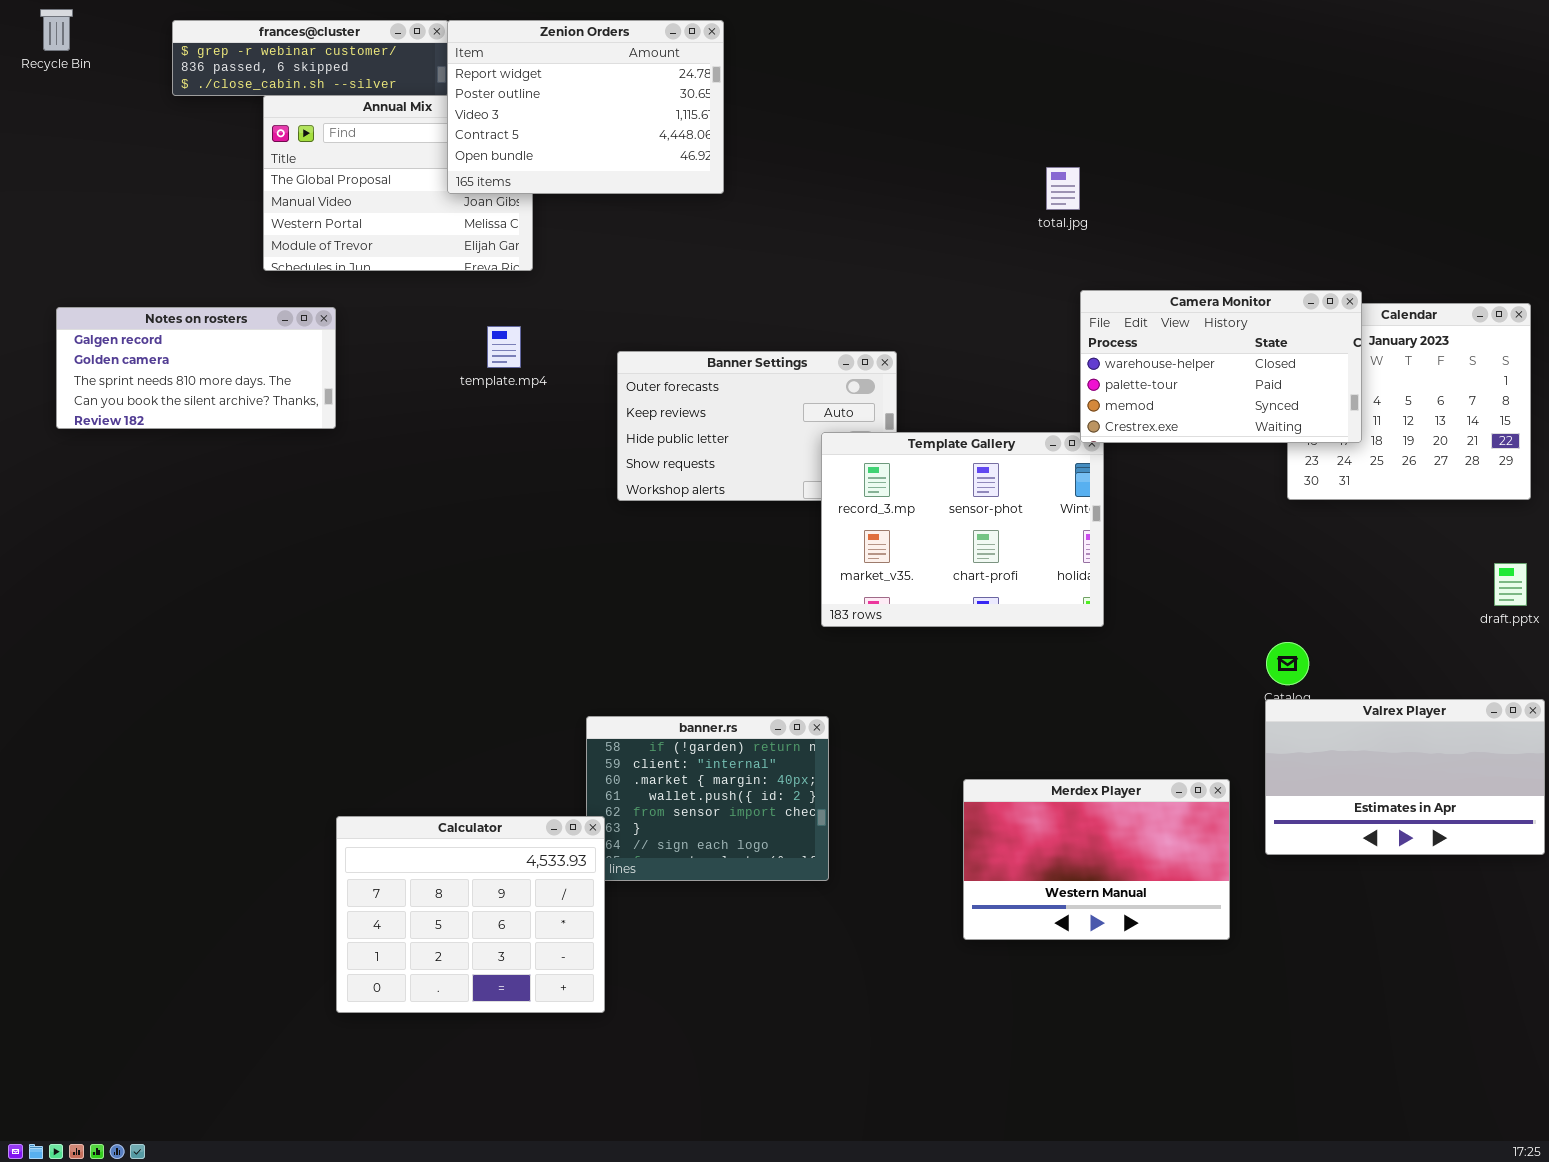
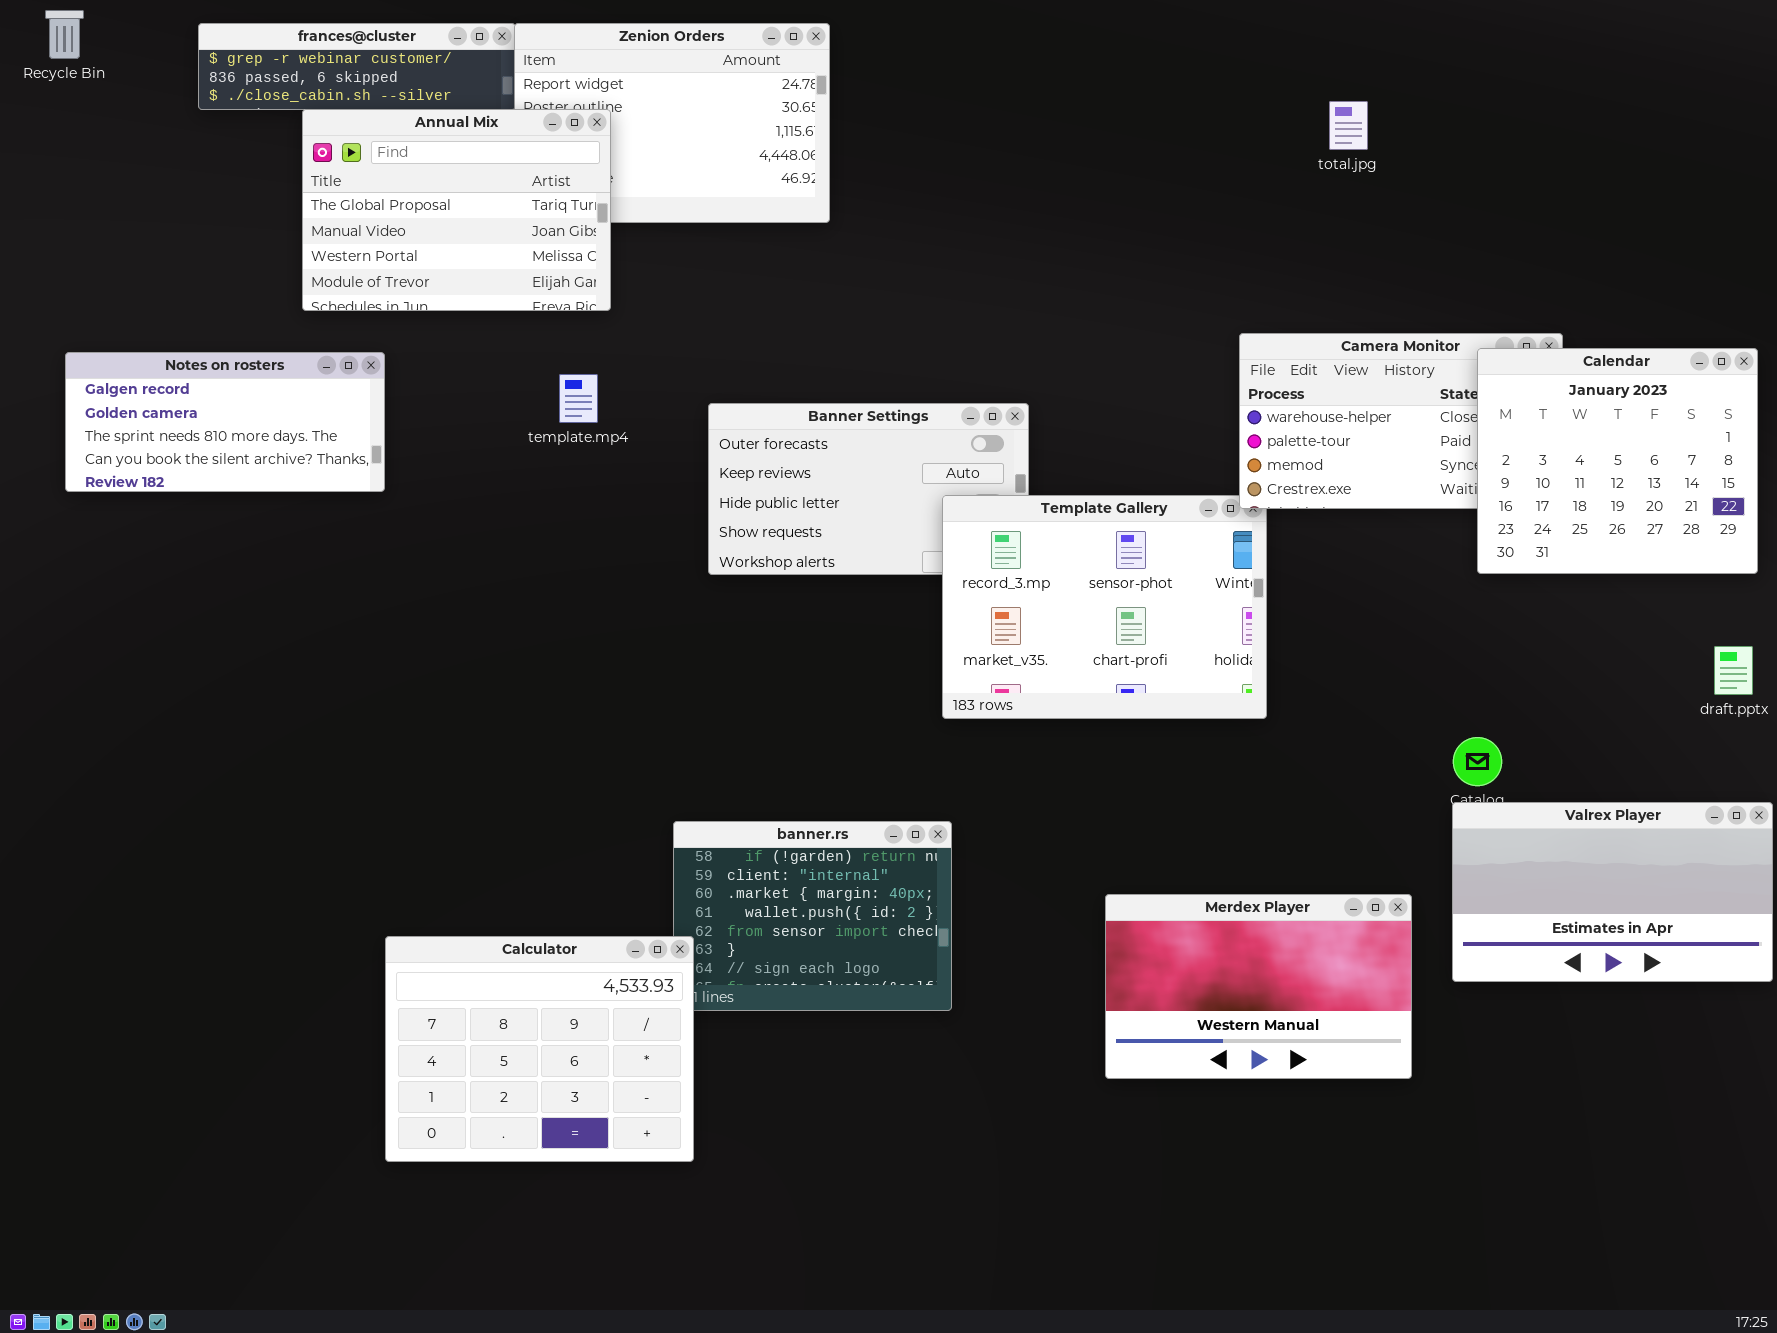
Annual Mix: [263,95,533,271] -> [302,109,611,311], raised
total.jpg: [1046,167,1080,210] -> [1329,101,1368,150], moved
Calendar: [1287,303,1531,500] -> [1477,348,1758,574], raised

